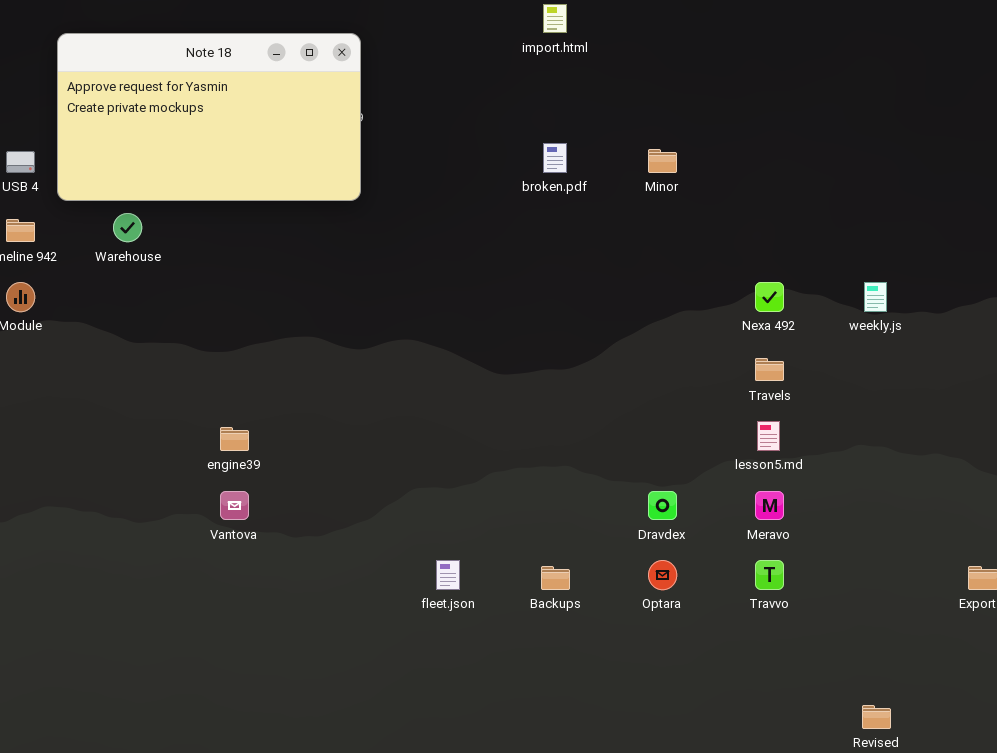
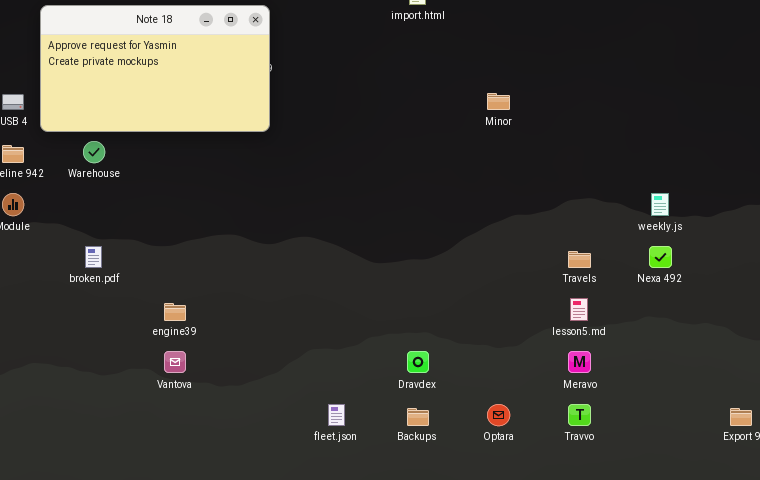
broken.pdf: [543,143,567,173] -> [85,246,102,268], moved
Nexa 492: [755,282,784,312] -> [649,246,672,268], moved
Dravdex: [648,491,677,520] -> [407,351,429,373], moved

